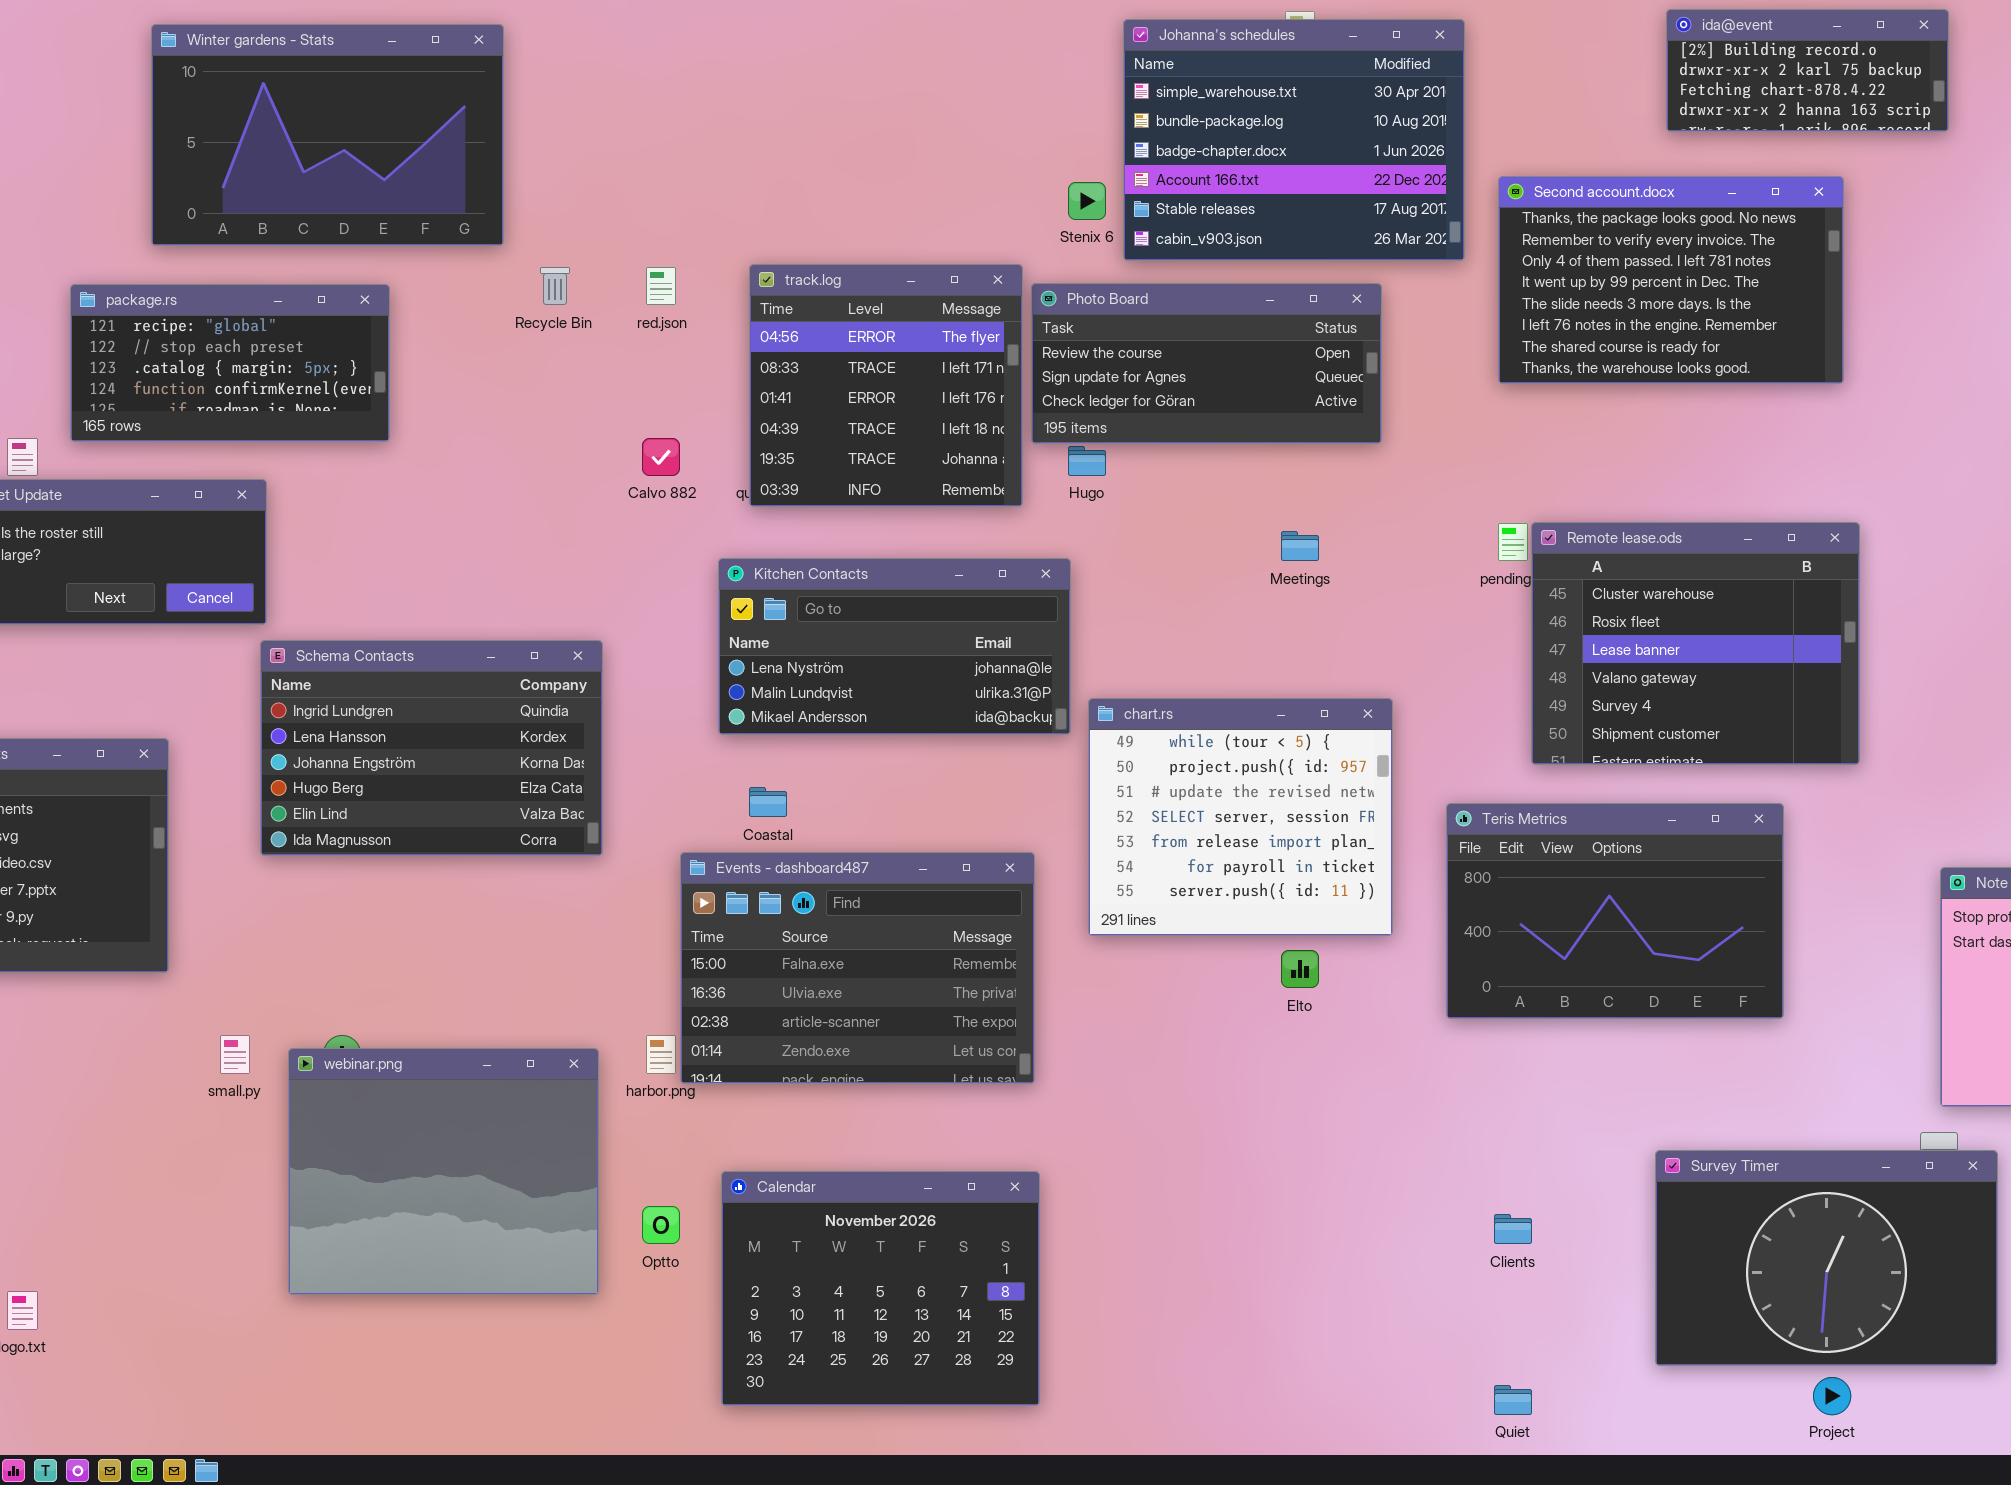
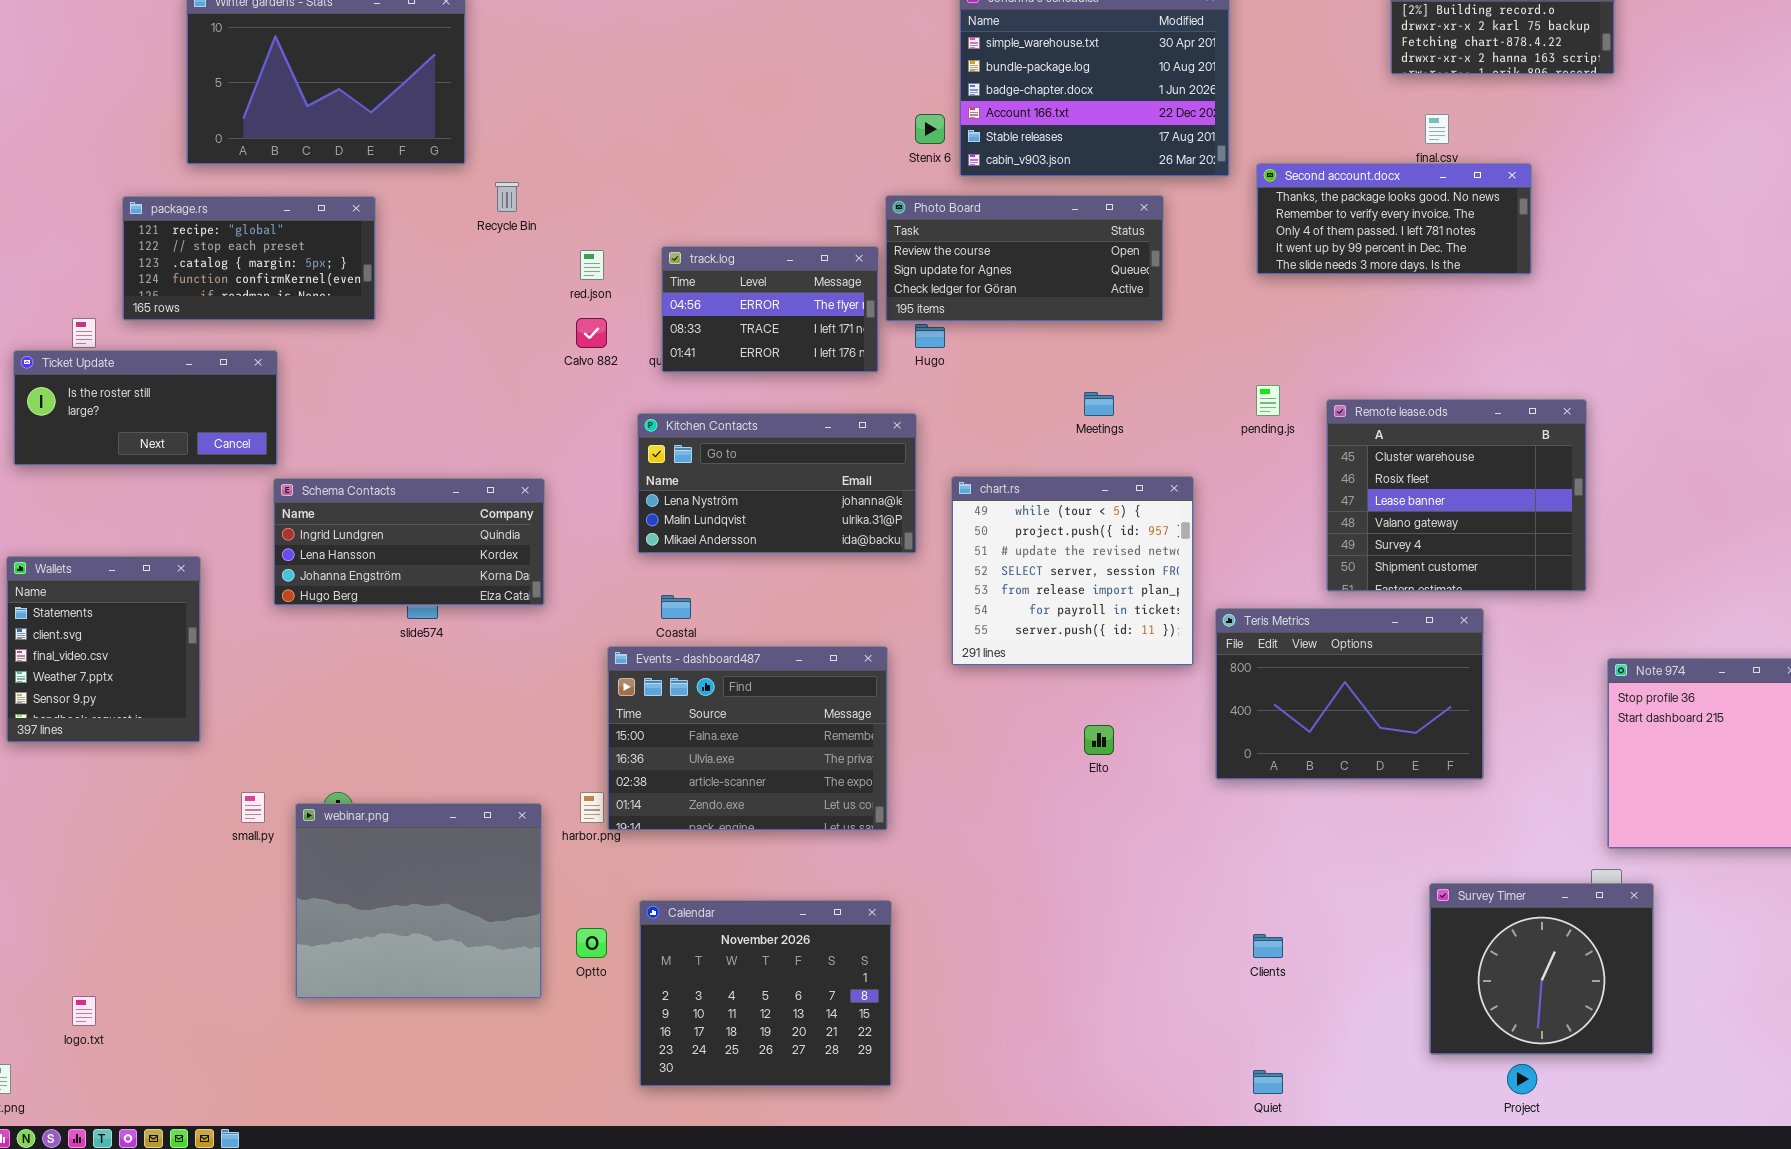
Second account.docx: [1498,176,1844,384] -> [1256,163,1532,275], resized
track.log: [749,264,1023,507] -> [661,246,879,373], resized
red.json: [646,267,676,305] -> [580,250,604,280], moved
Remote lease.ods: [1531,522,1860,765] -> [1326,399,1587,592], moved
Schema Contacts: [260,640,603,856] -> [273,478,545,606], resized
chart.rs: [1088,698,1393,936] -> [951,476,1194,666], moved
Survey Timer: [1655,1150,1998,1366] -> [1429,883,1654,1055], resized

